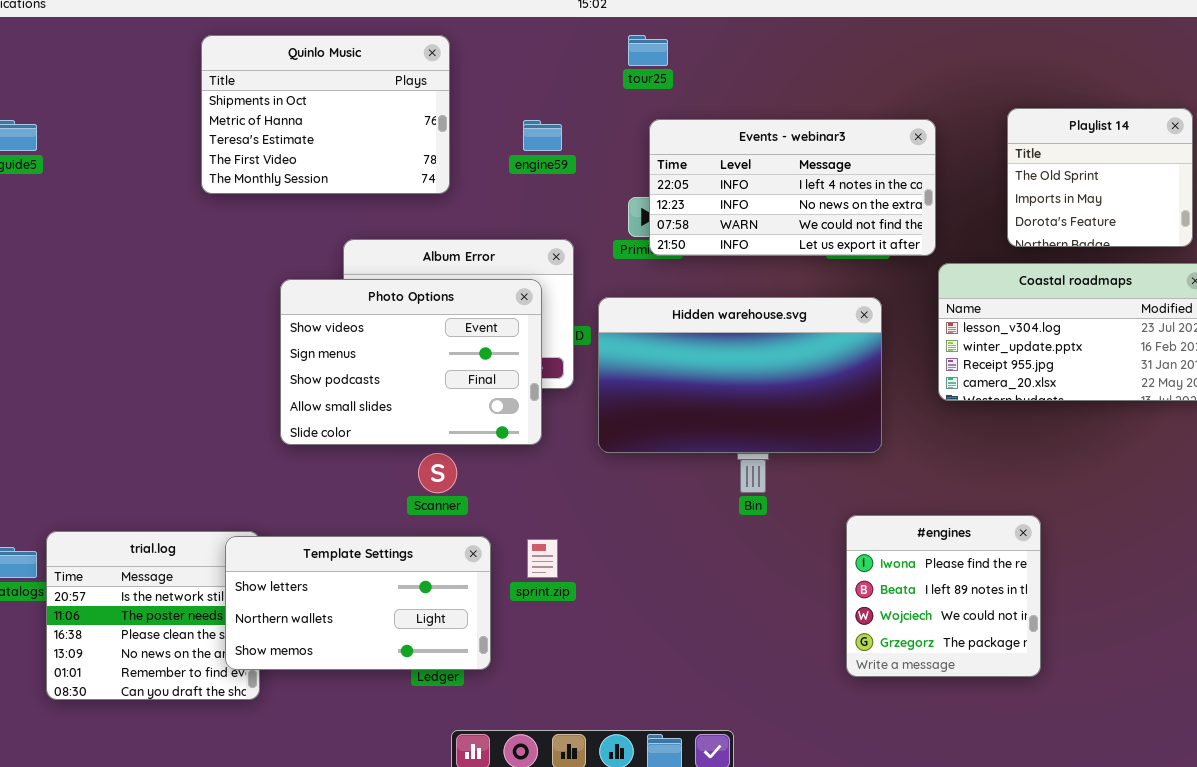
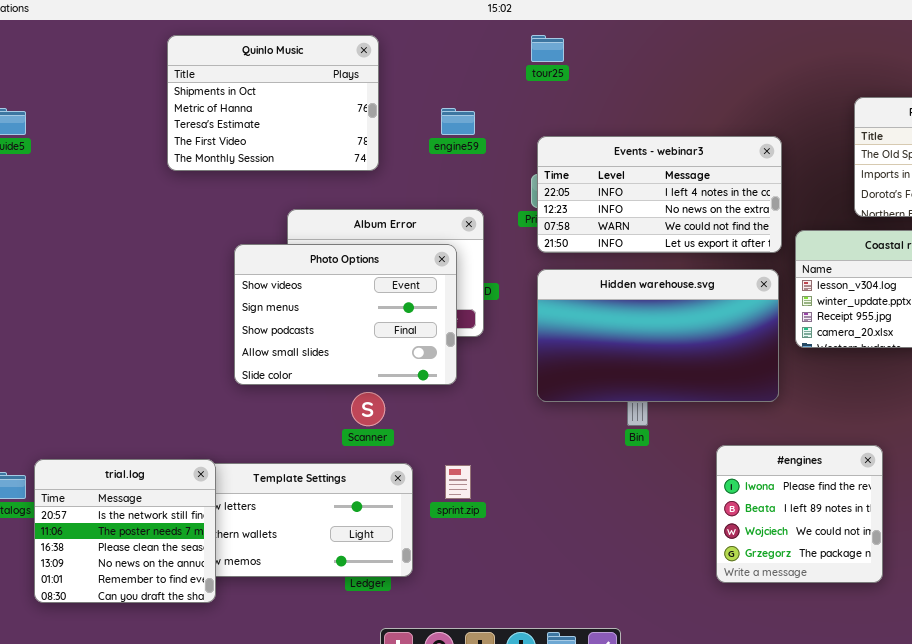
Events - webinar3: [649,119,936,256] -> [537,136,782,253], moved
Hidden warehouse.svg: [598,297,882,453] -> [537,269,779,402], moved
trial.log: [46,531,260,700] -> [34,459,216,603], raised

